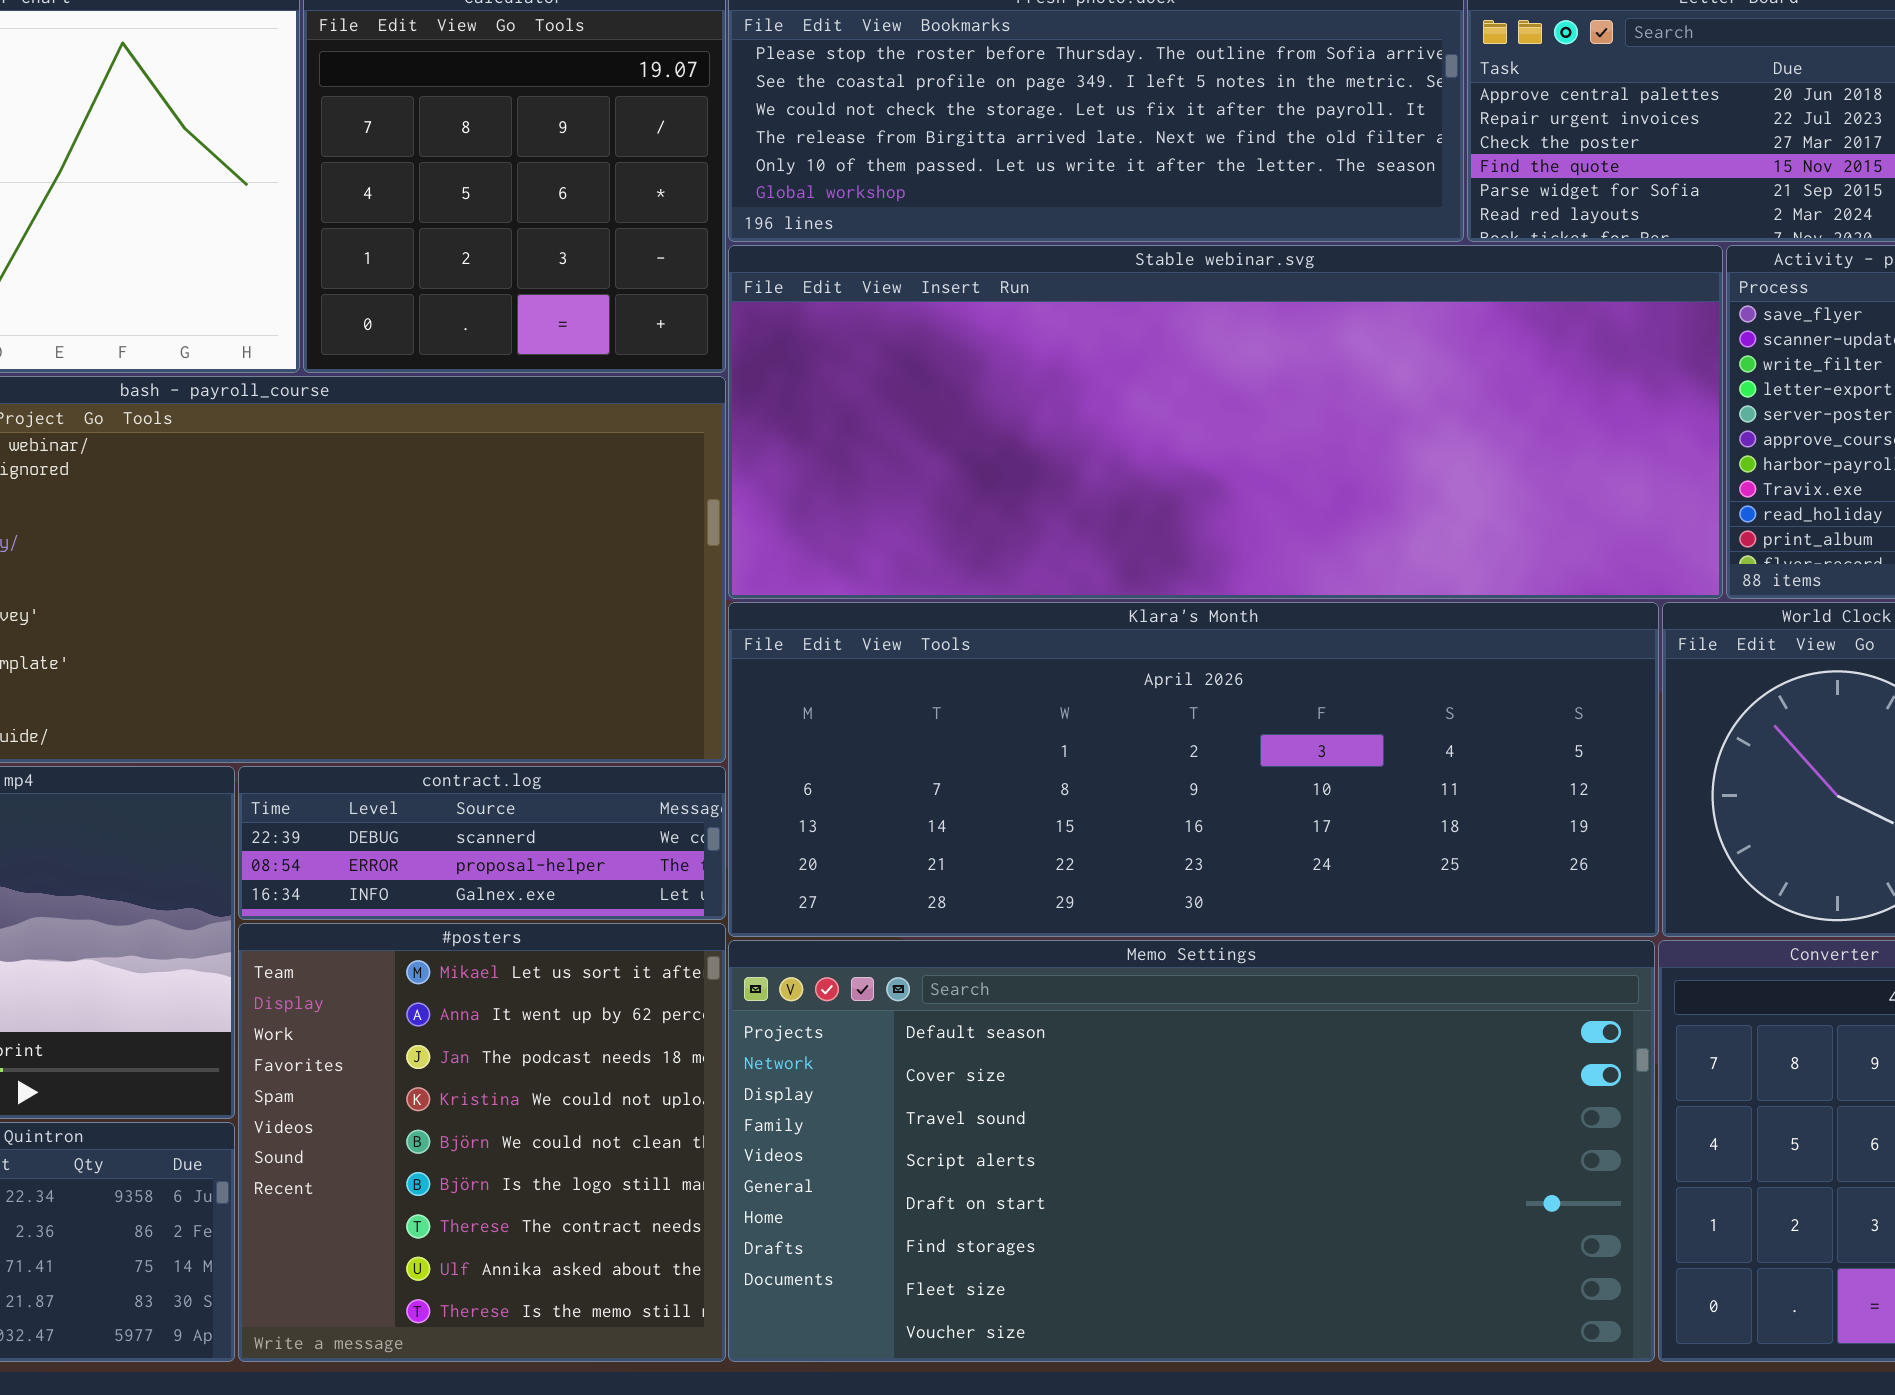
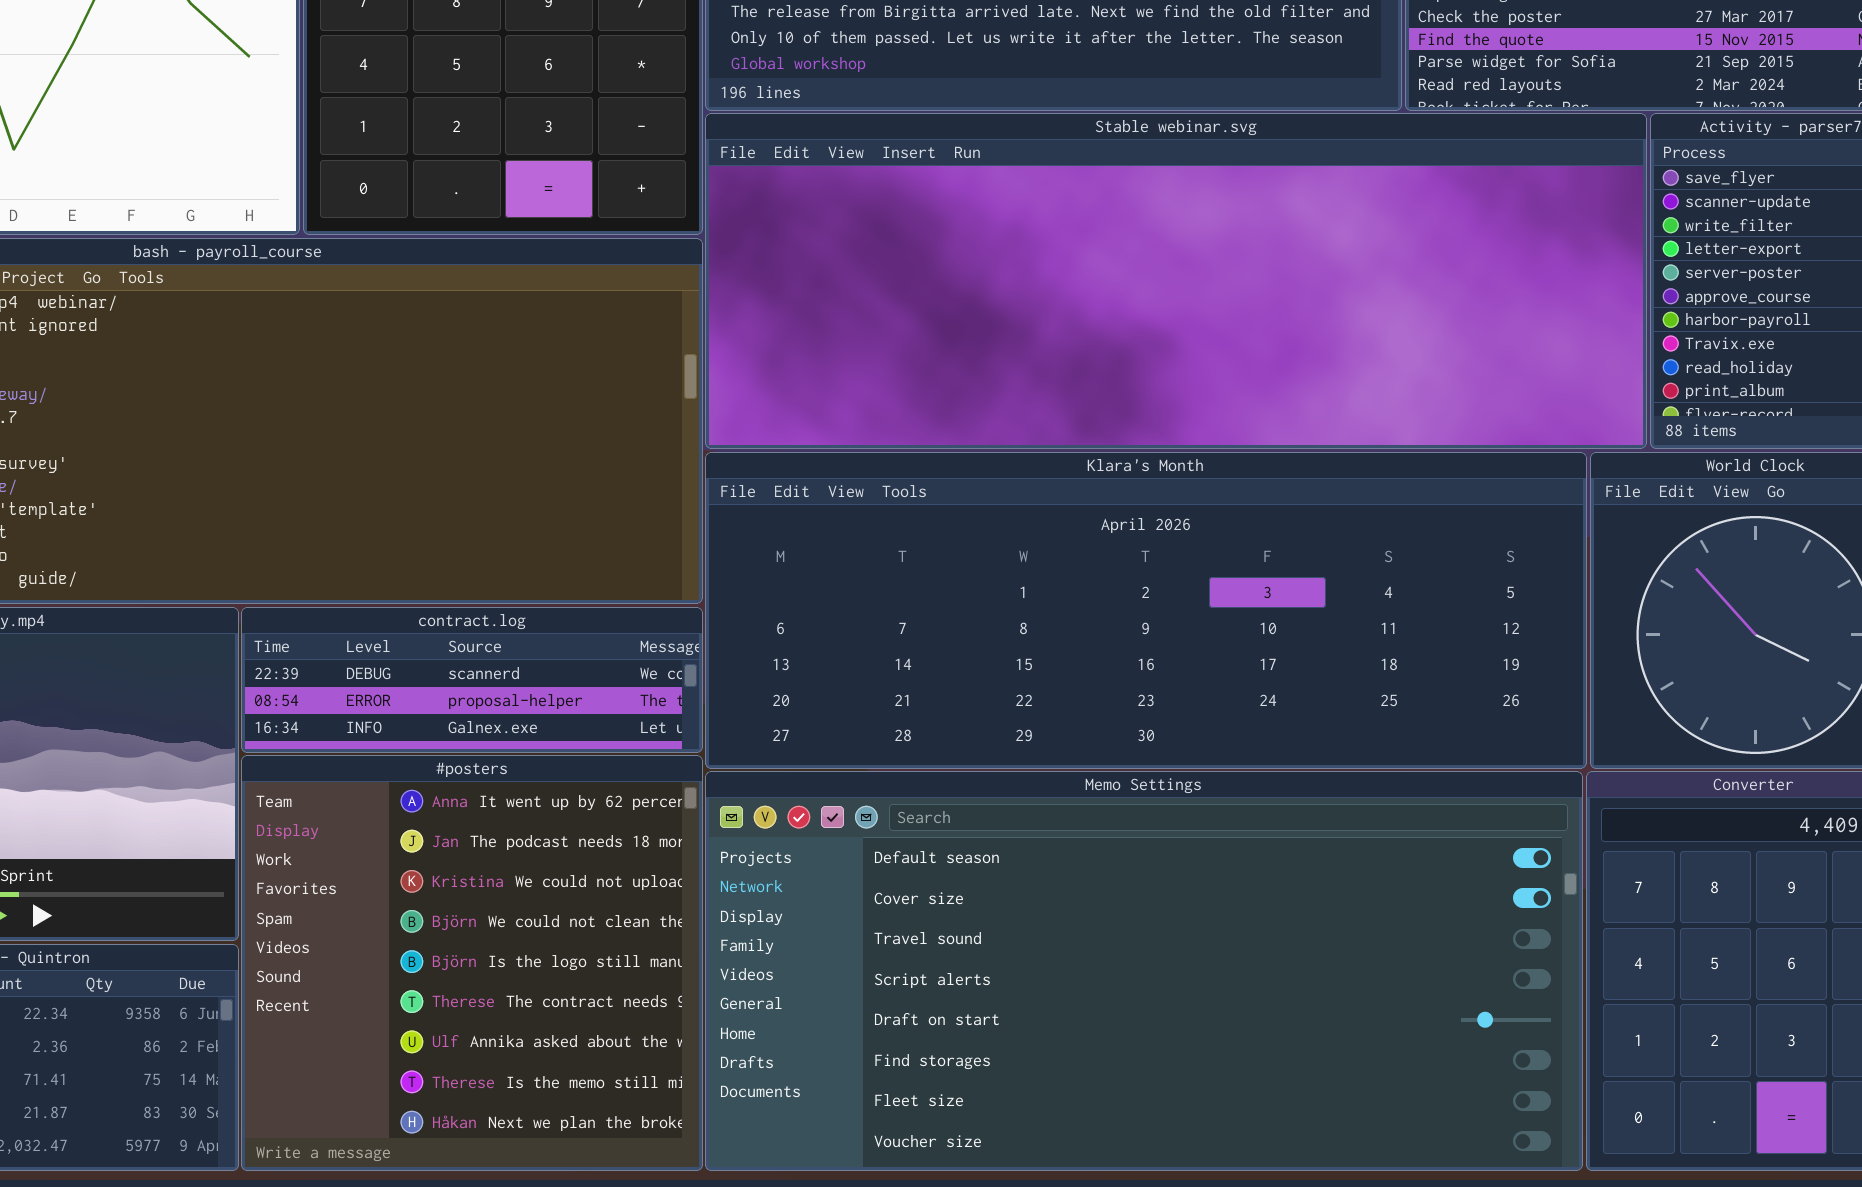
#posters: [238,923,726,1362] -> [241,755,703,1171], scrolled down 1 row

